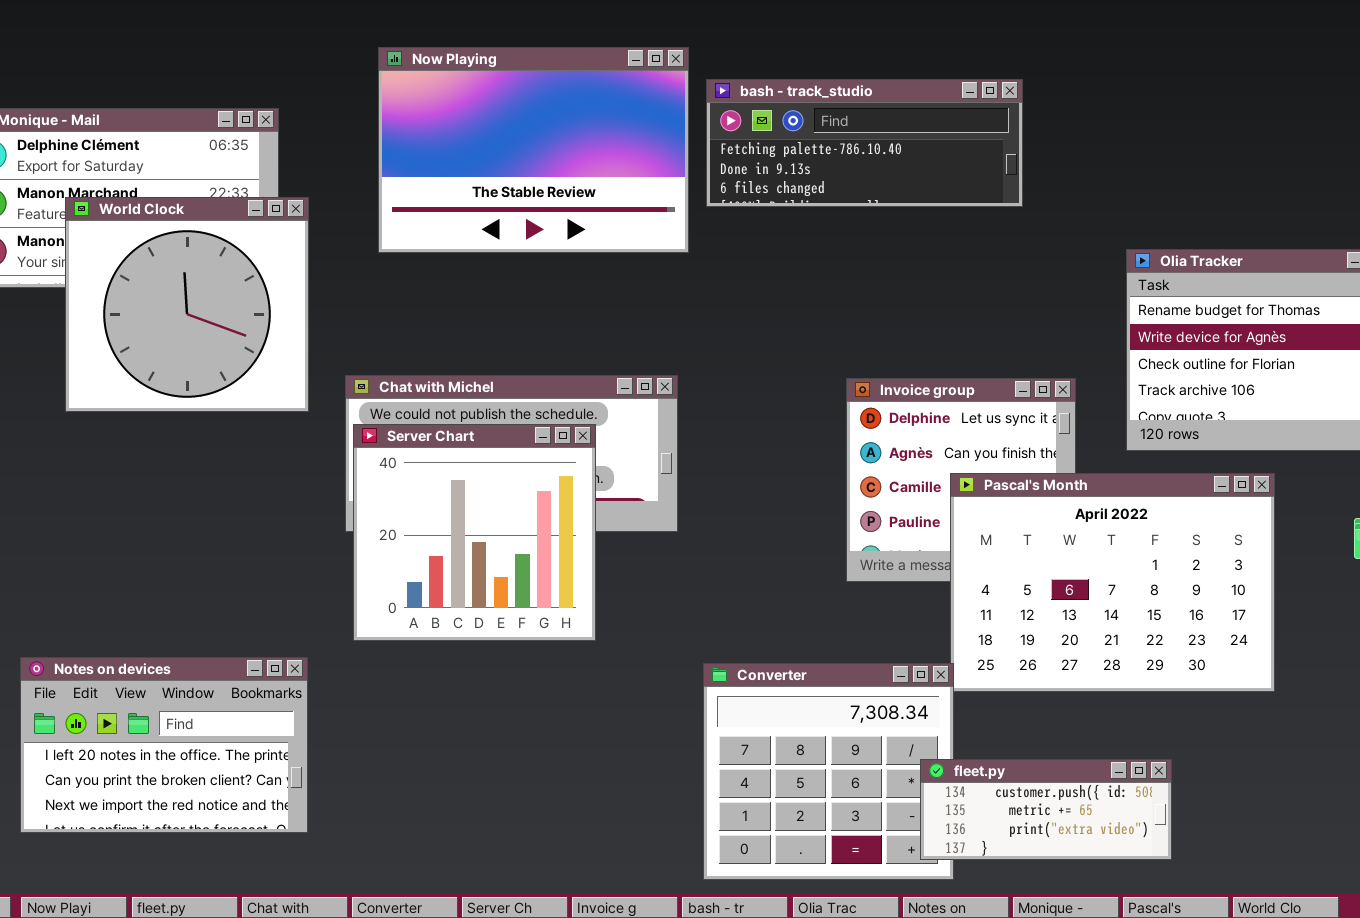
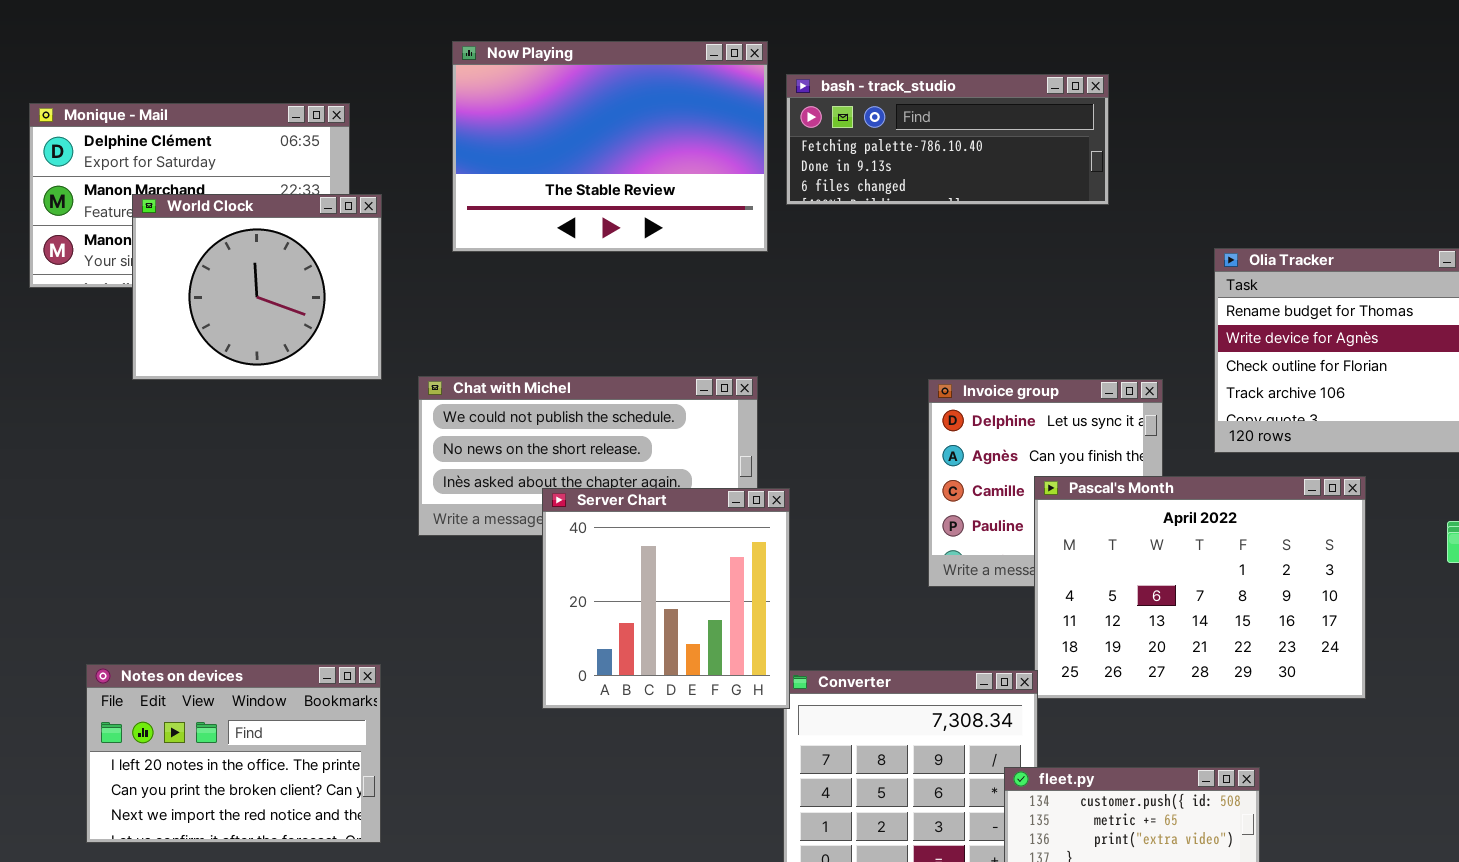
World Clock: [65,197,309,412] -> [132,194,382,380], resized
Server Chart: [353,424,596,641] -> [542,488,790,709], moved

